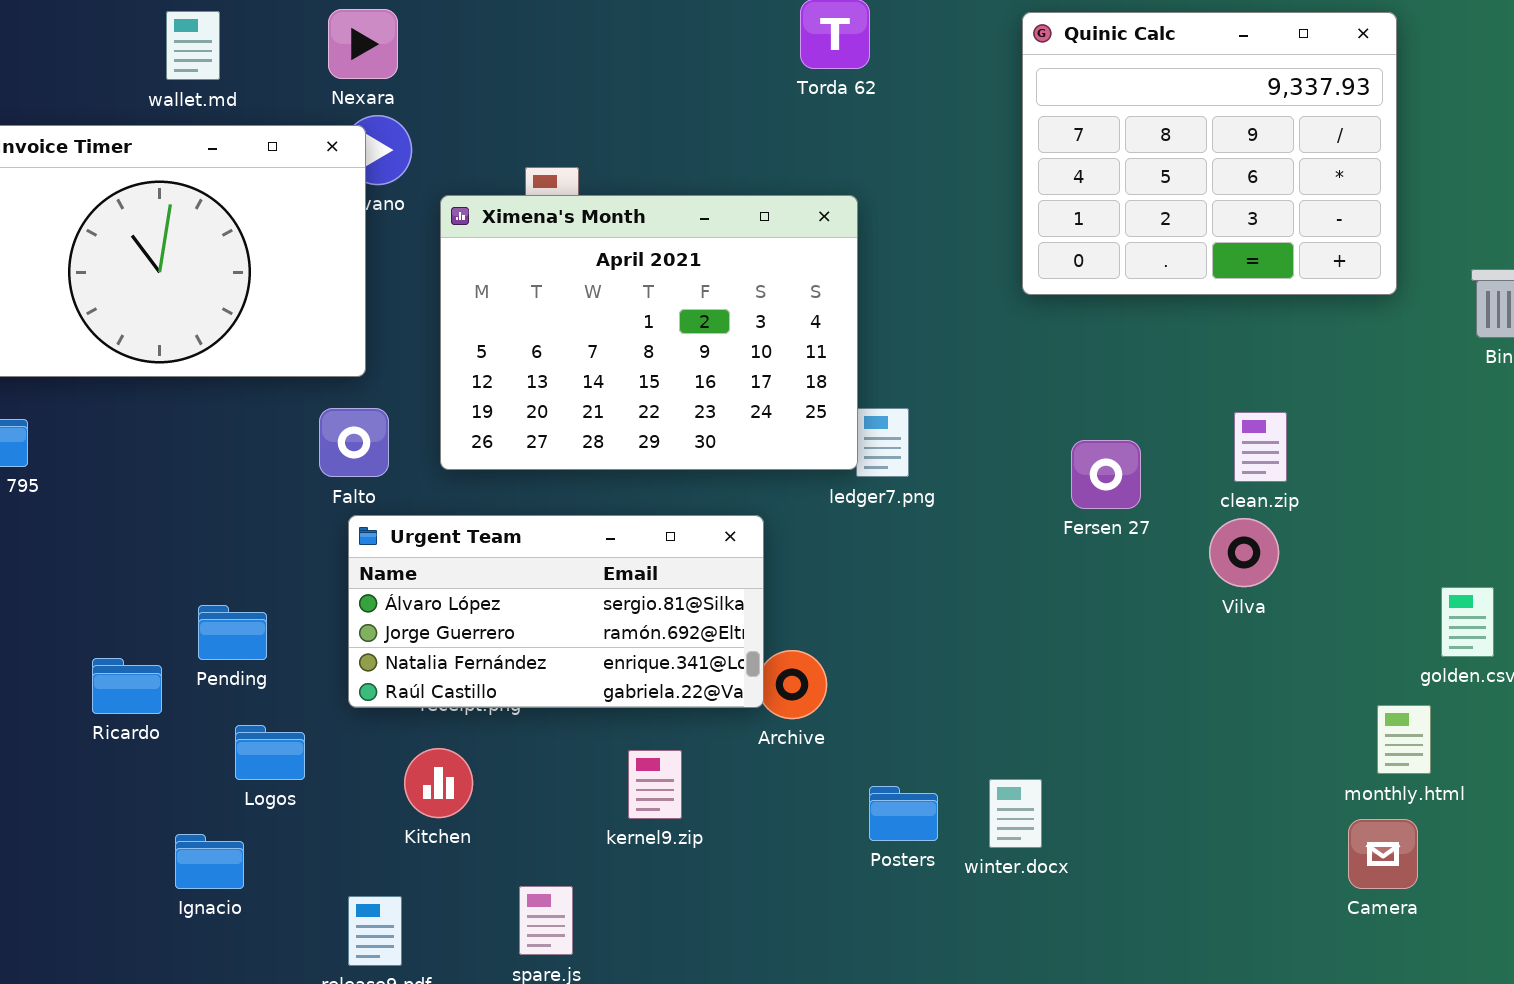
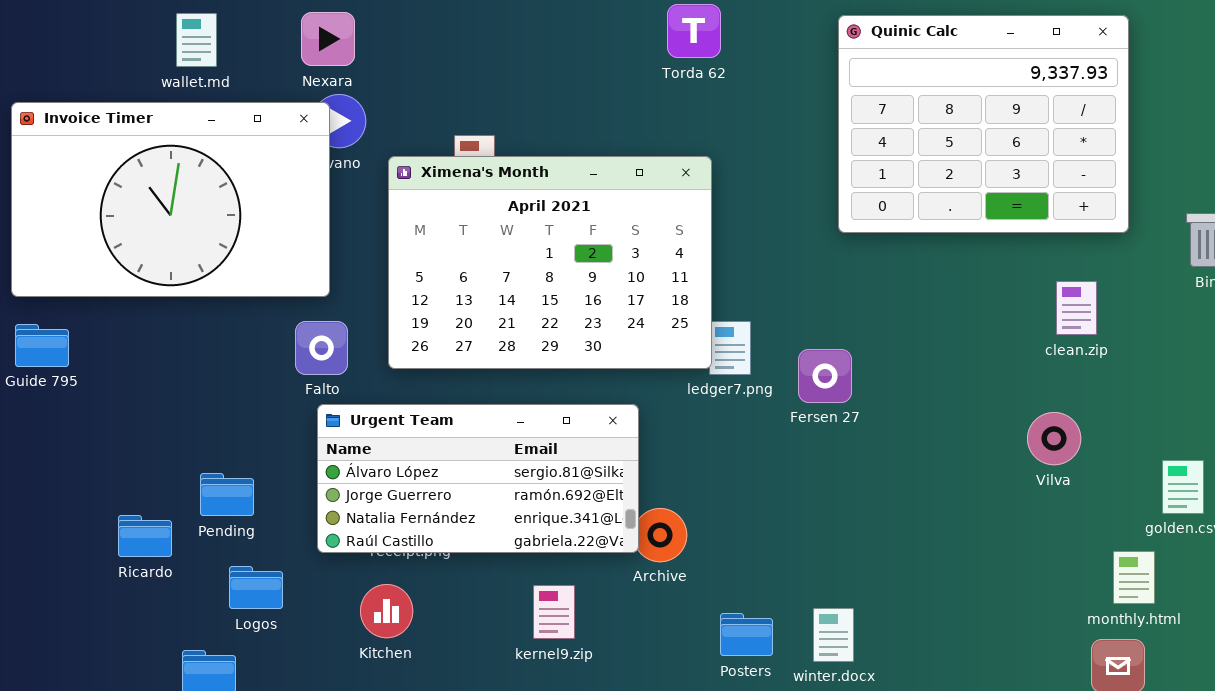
clean.zip: [1234,412,1287,482] -> [1056,281,1097,335], moved
Fersen 27: [1071,440,1141,509] -> [798,349,852,403], moved
Vilva: [1209,518,1279,587] -> [1027,412,1081,465], moved

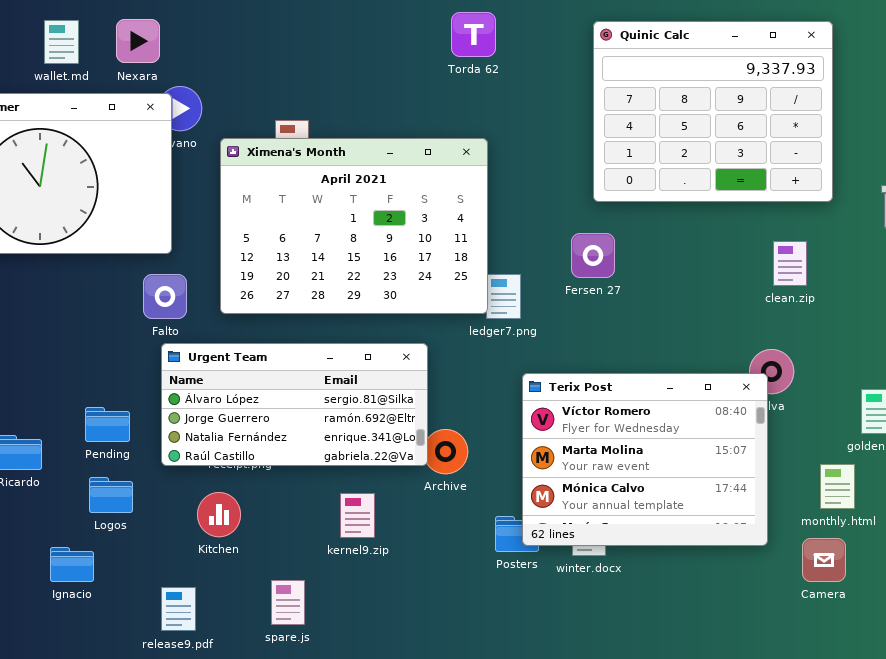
Nexara: [301,12,355,66] -> [116,19,160,63], moved
Fersen 27: [798,349,852,403] -> [571,233,615,278], moved
Terix Post: none -> [522,373,768,546], opened
Pending: [200,473,254,516] -> [85,407,130,442], moved

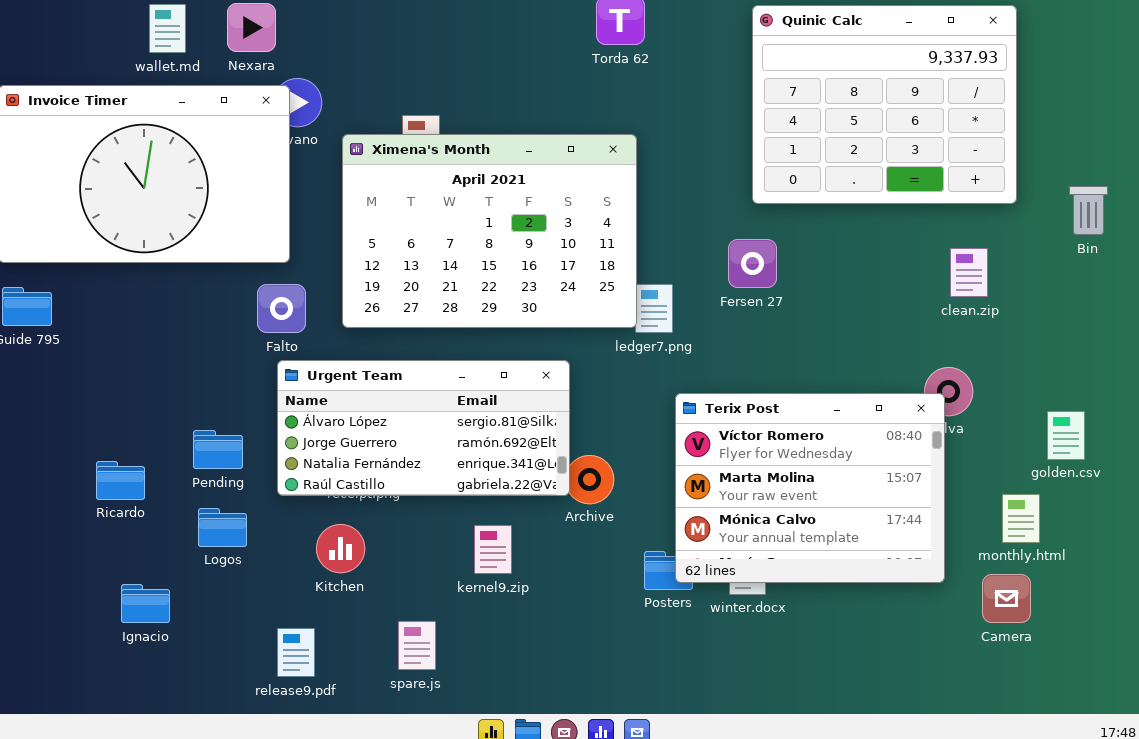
Ignacio: [50,547,94,582] -> [121,584,170,623], moved

